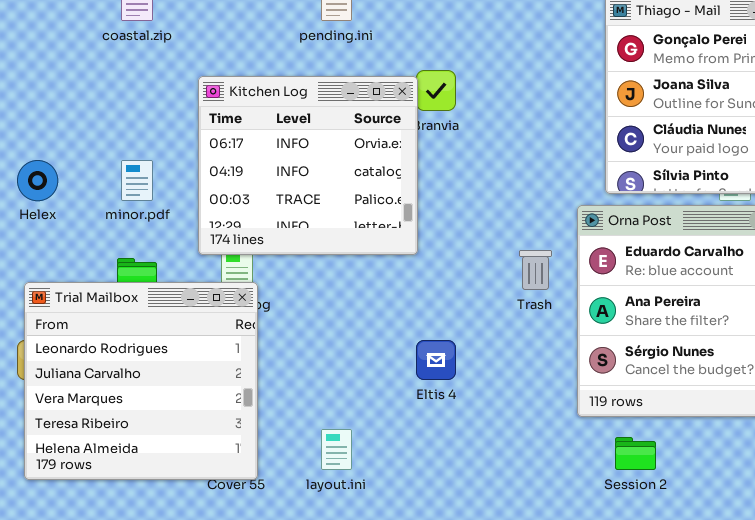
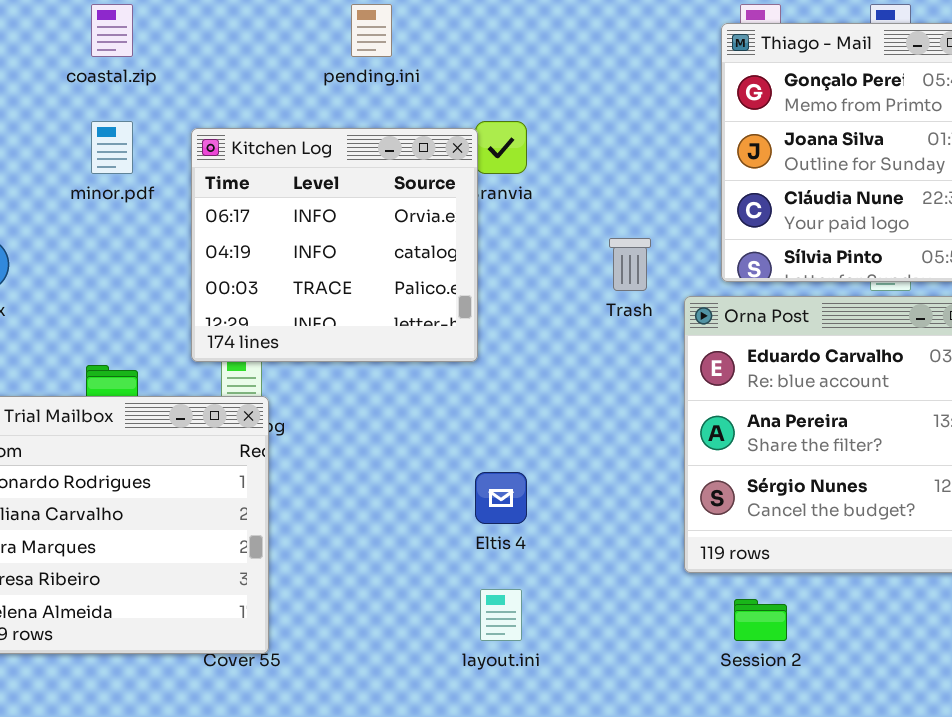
minor.pdf: [121,160,153,201] -> [91,121,133,174], moved
Trash: [519,250,552,290] -> [609,238,651,291], moved
layout.ini: [321,429,352,470] -> [480,589,522,641], moved

